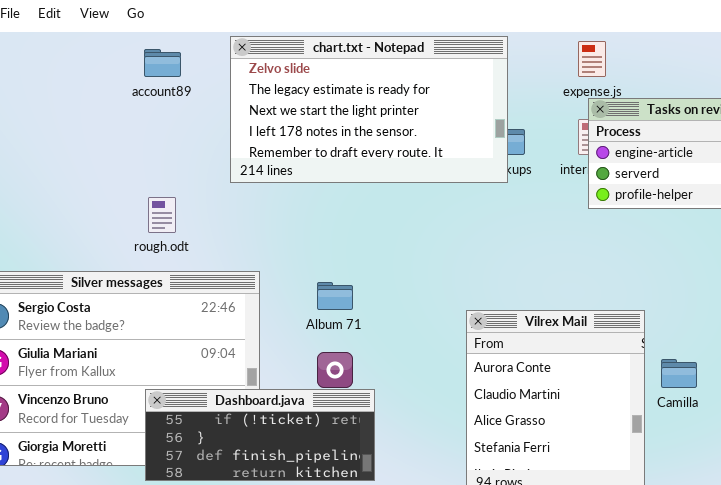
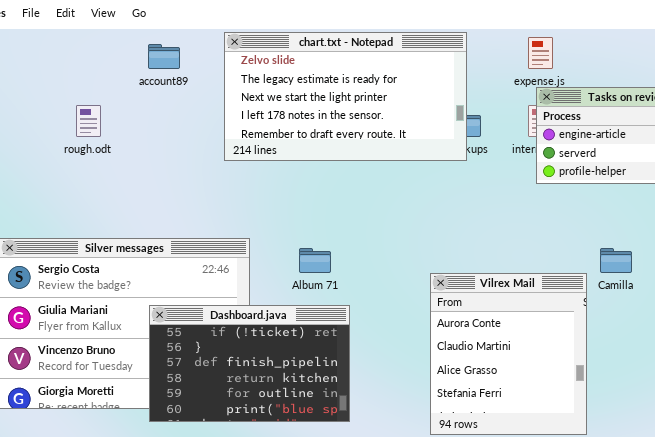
rough.odt: [148,197,176,233] -> [76,105,101,137], moved
Camilla: [661,359,697,388] -> [600,248,632,273], moved
Dashboard.java: [145,389,375,481] -> [149,305,350,422], resized

